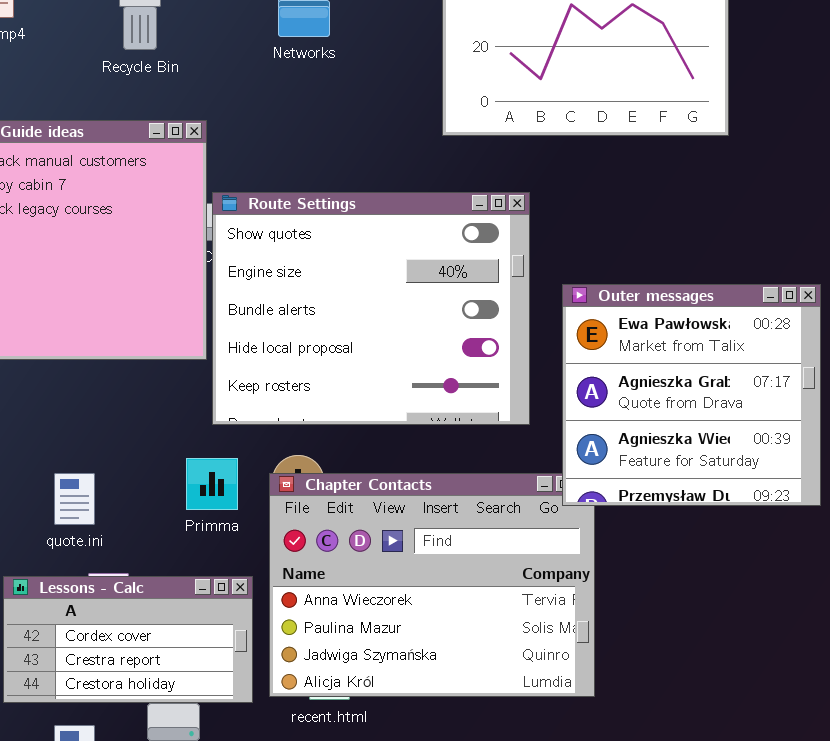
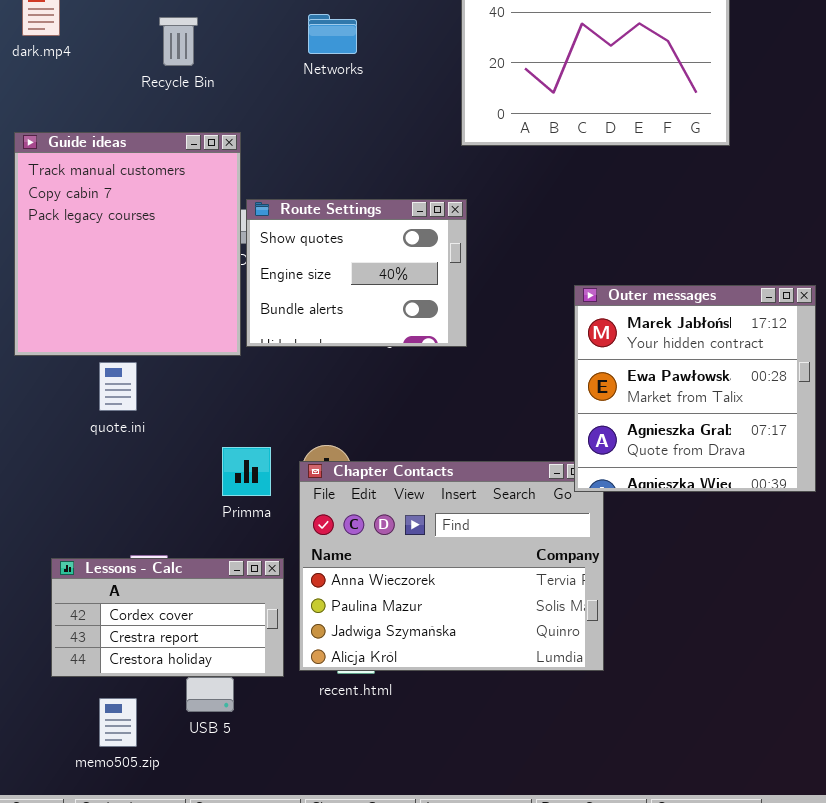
Route Settings: [212,192,530,425] -> [246,199,467,347], resized
Outer messages: [562,284,821,506] -> [574,285,816,492], scrolled up 1 row
quote.ini: [54,473,95,525] -> [99,362,137,411], moved

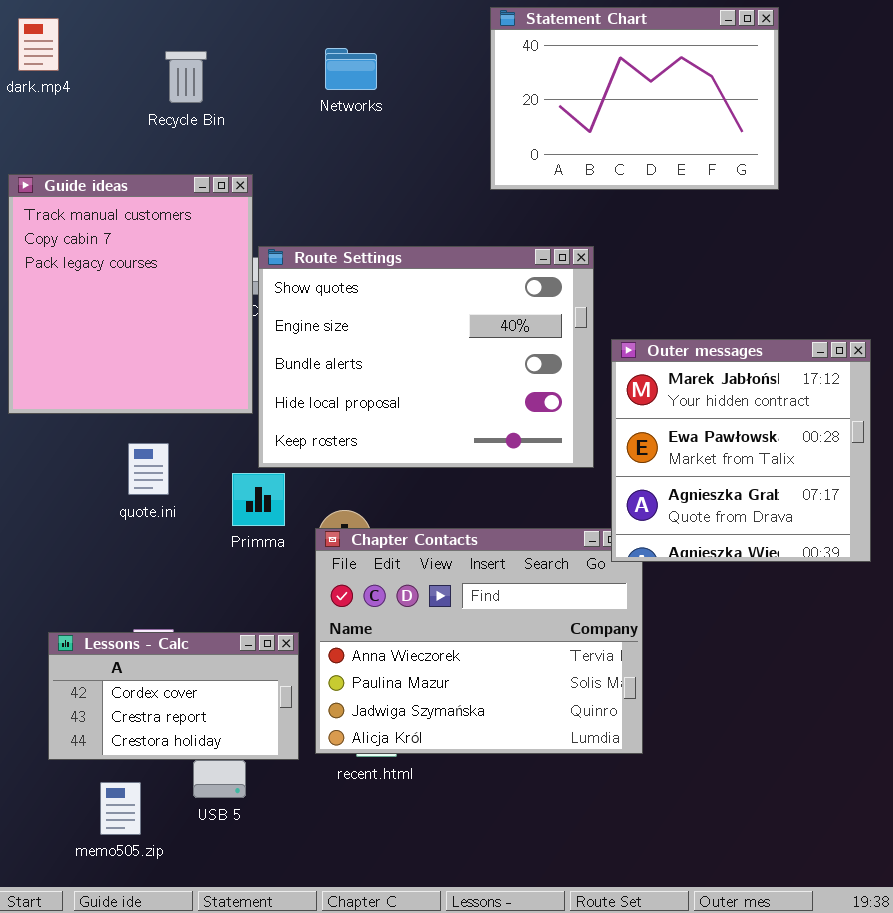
Route Settings: [246,199,467,347] -> [258,246,594,468], resized
quote.ini: [99,362,137,411] -> [128,443,169,495], moved
Primma: [222,447,271,496] -> [232,473,285,526], moved

